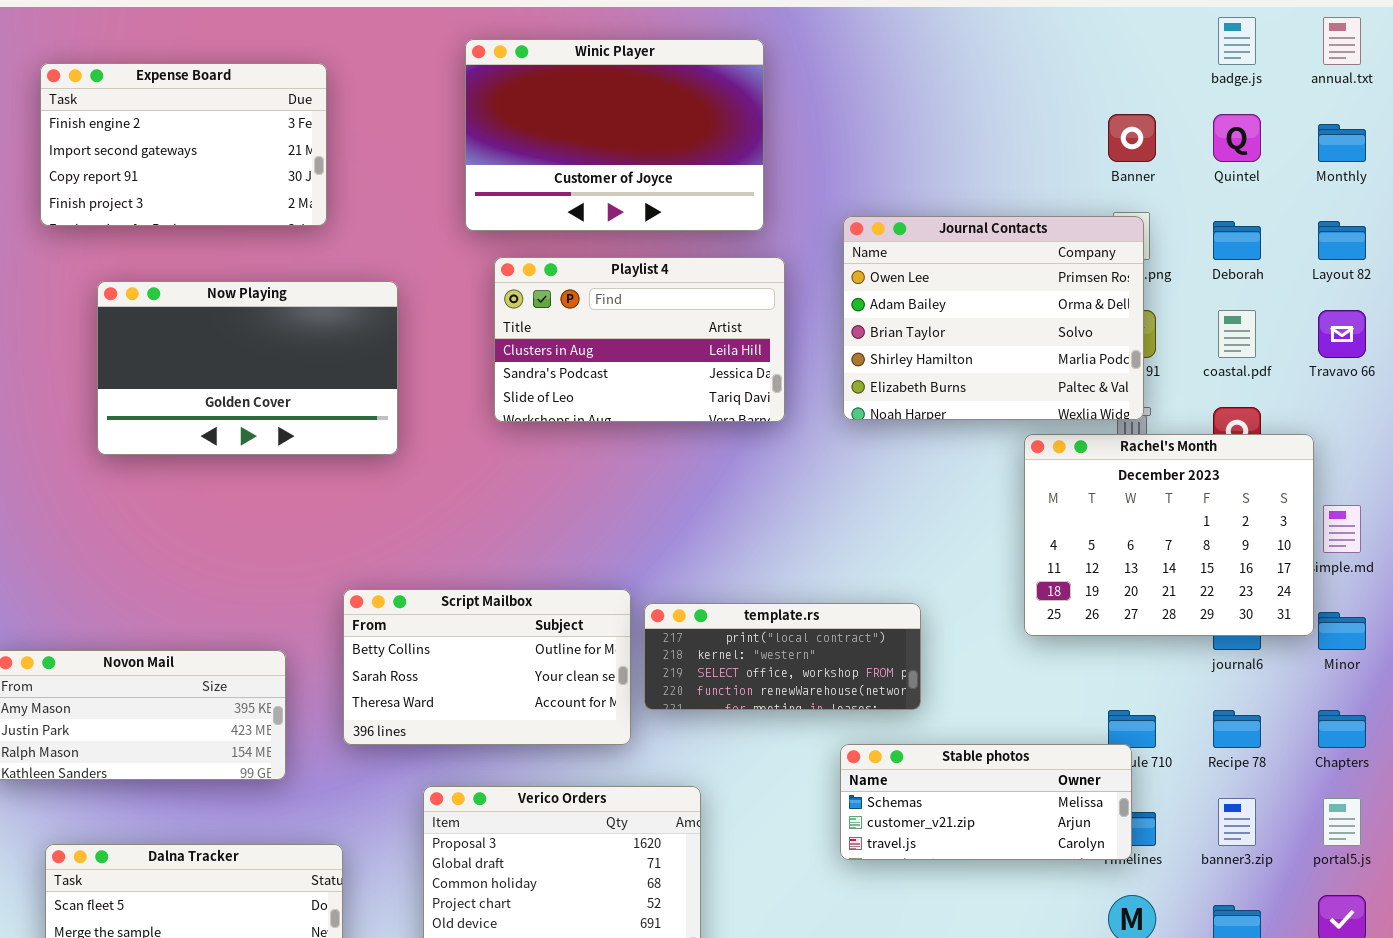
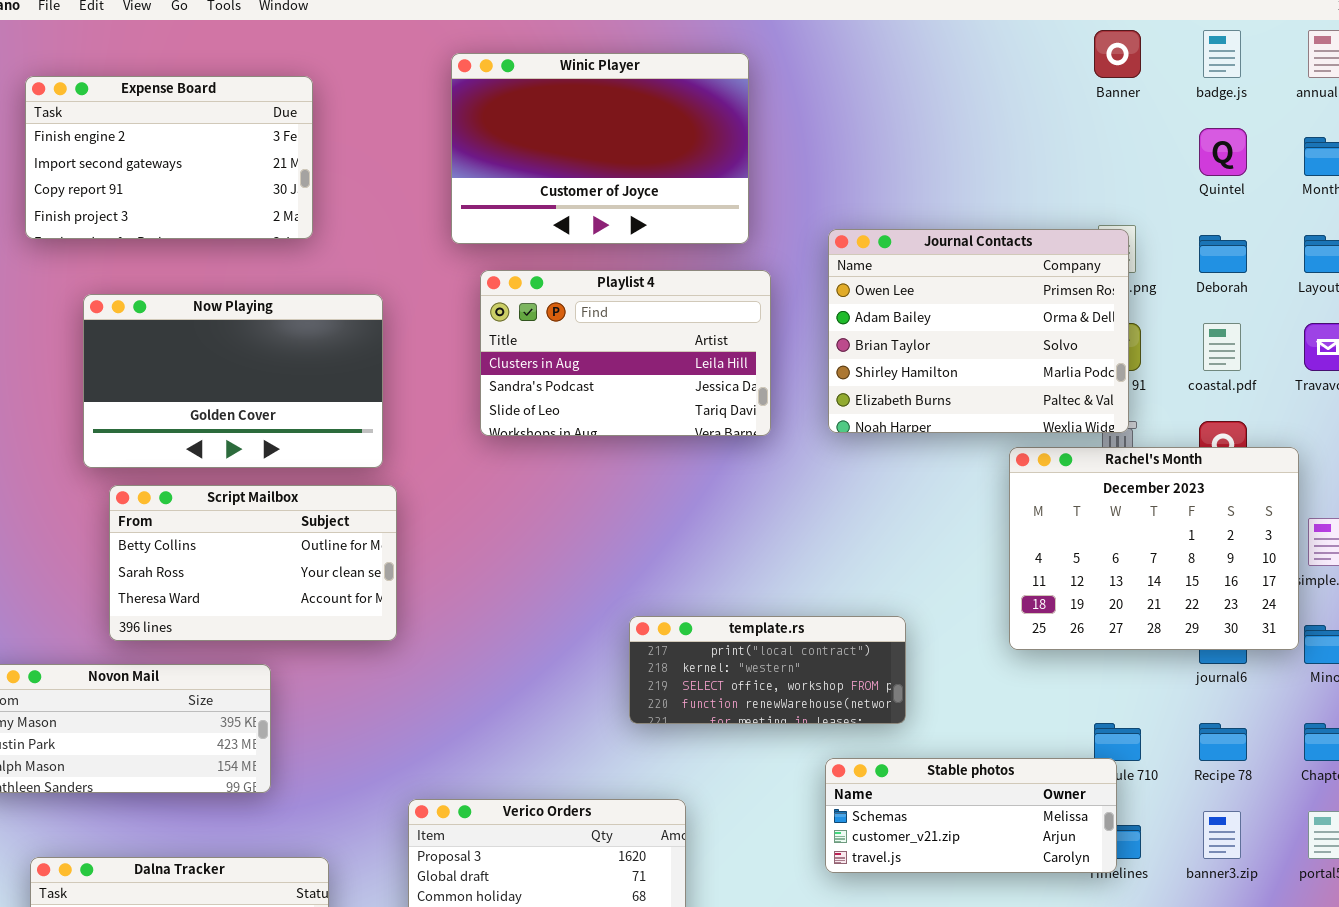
Banner: [1108,114,1156,162] -> [1094,30,1141,78], moved
Script Mailbox: [343,589,631,745] -> [109,485,397,641], moved

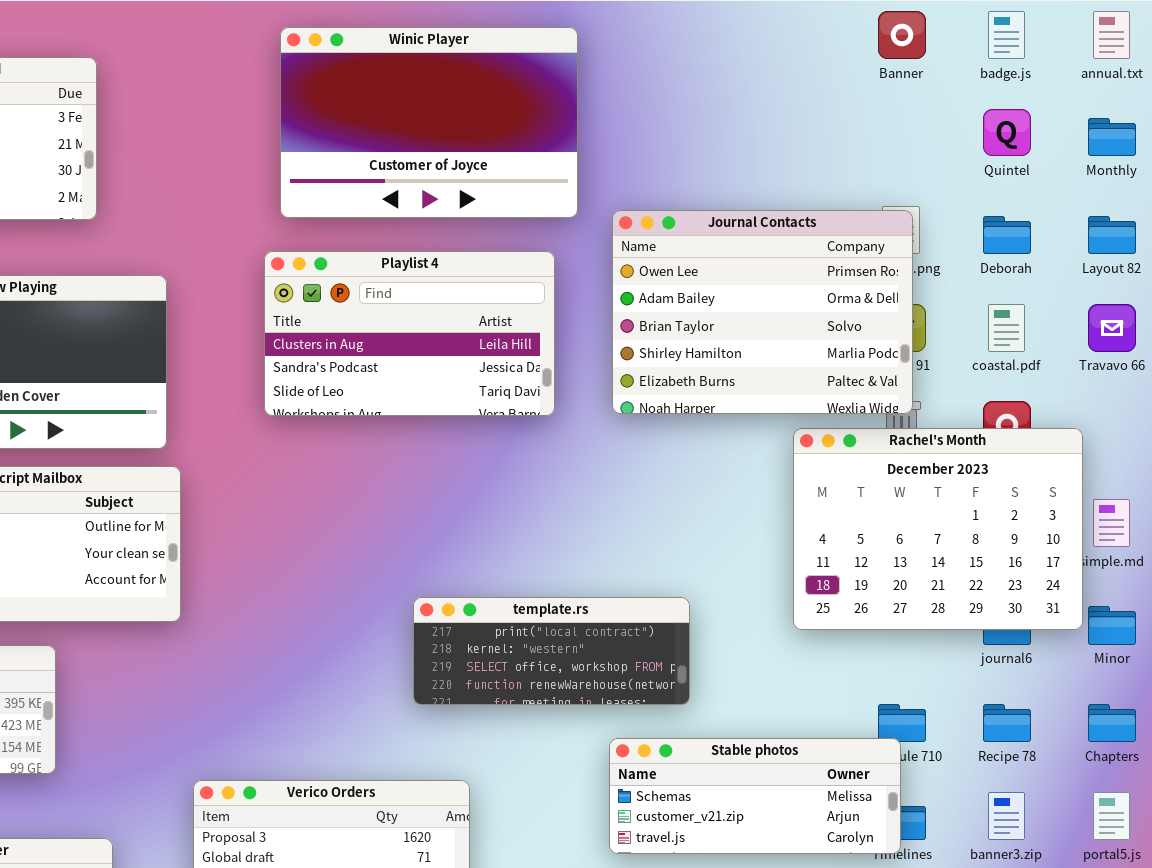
Winic Player: [451,53,749,244] -> [280,27,578,218], moved

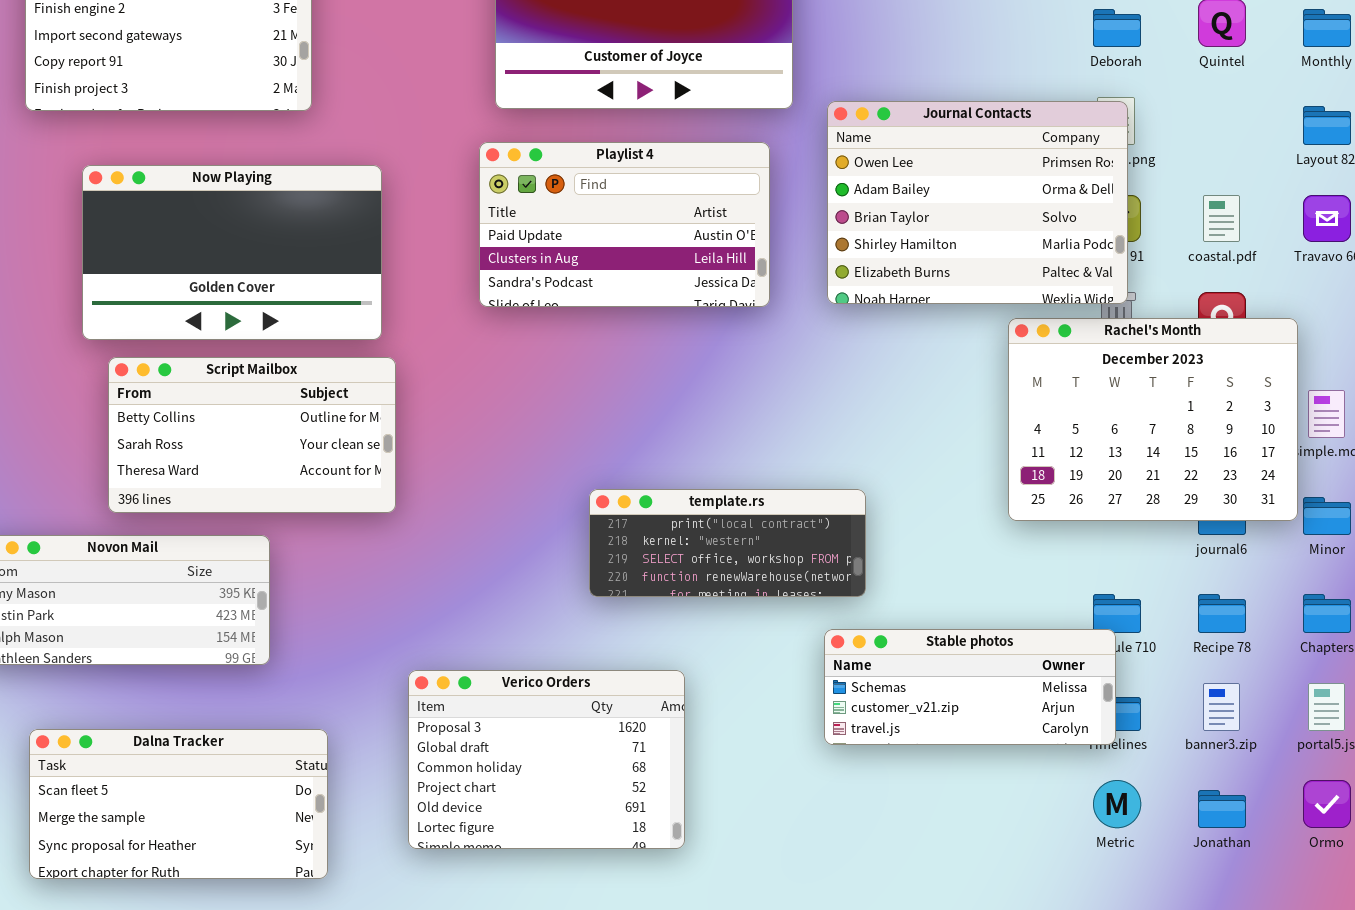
Deborah: [983,216,1031,254] -> [1093,9,1141,47], moved
Playlist 4: [264,251,555,416] -> [479,142,770,307], scrolled up 1 row
template.rs: [413,597,690,705] -> [589,489,866,597], moved

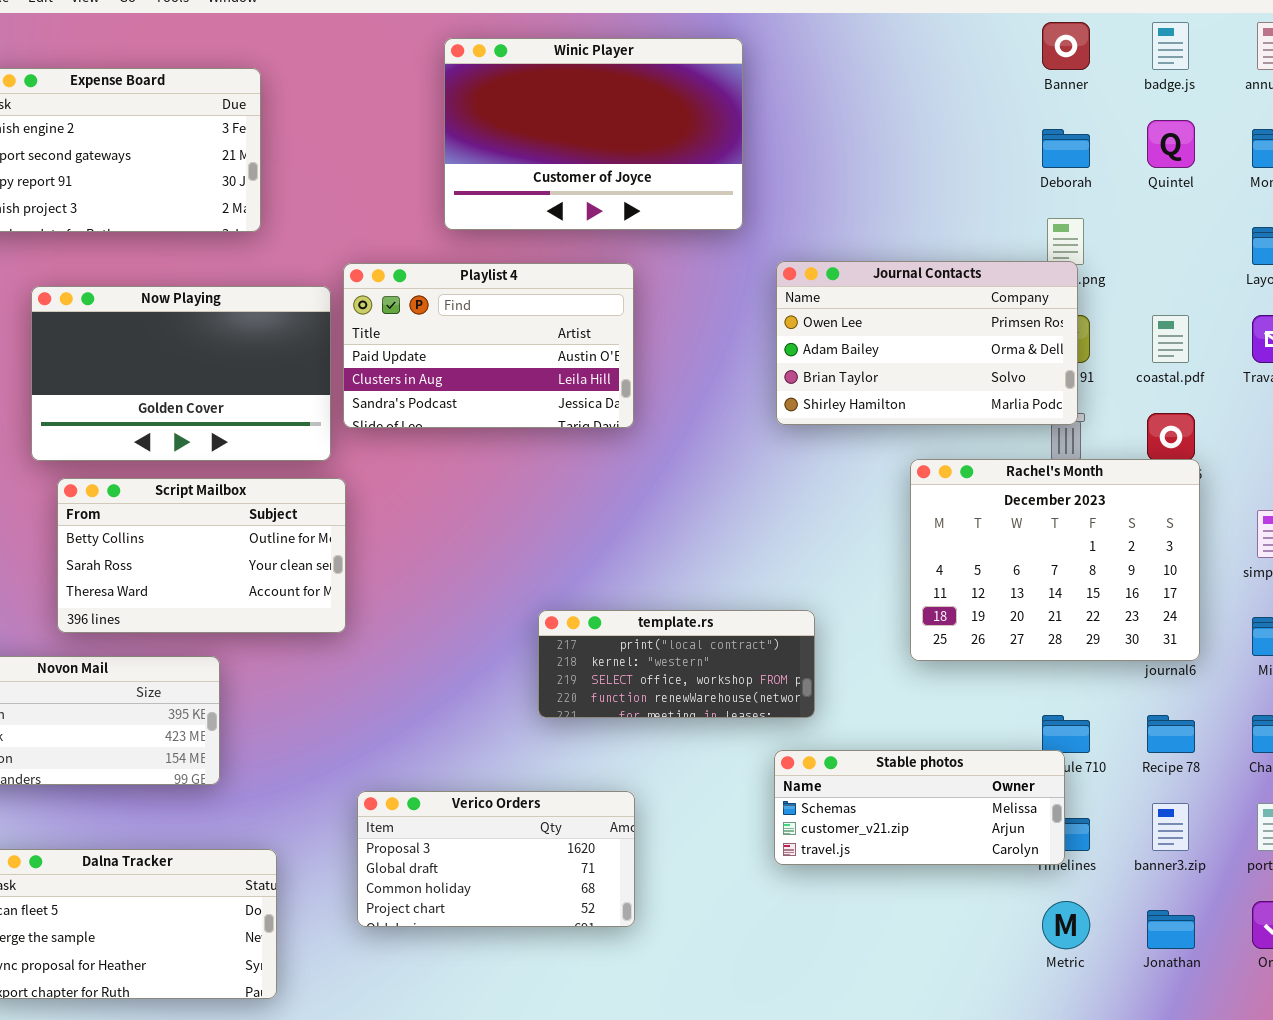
Journal Contacts: [827,101,1128,304] -> [776,261,1078,425], resized
Playlist 4: [479,142,770,307] -> [343,263,634,428], moved
Rachel's Month: [1008,318,1298,521] -> [910,459,1200,661], moved
Verico Orders: [408,670,685,849] -> [357,791,635,927], resized

